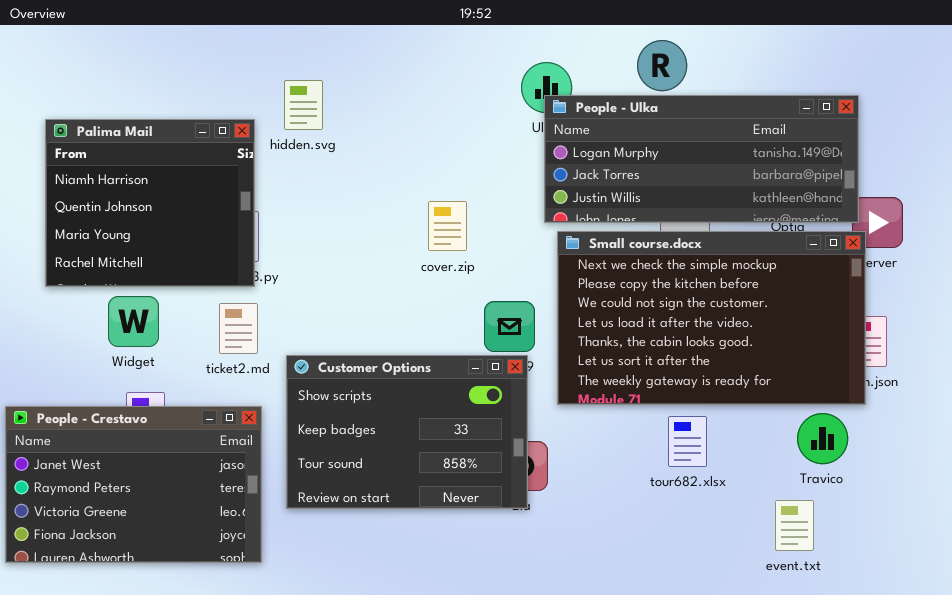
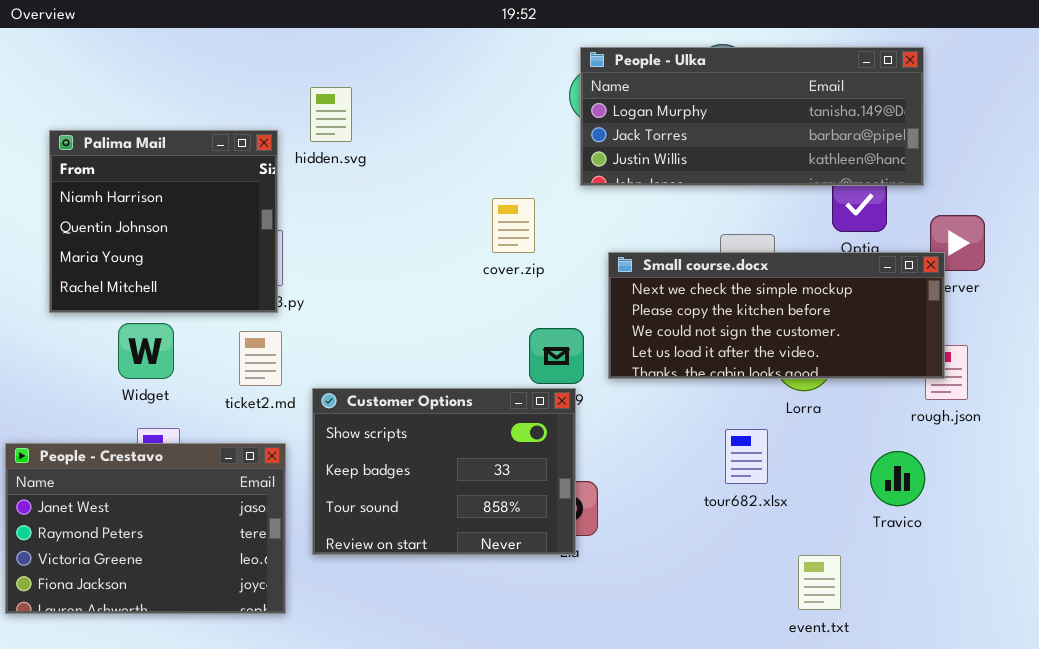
People - Ulka: [544,95,859,223] -> [580,47,924,186], moved
cover.zip: [428,201,467,251] -> [492,198,535,253], moved
Small course.docx: [557,231,866,405] -> [608,252,945,379], resized
tour682.xlsx: [668,416,707,467] -> [725,429,768,484], moved
event.txt: [775,500,814,551] -> [798,555,841,610], moved

